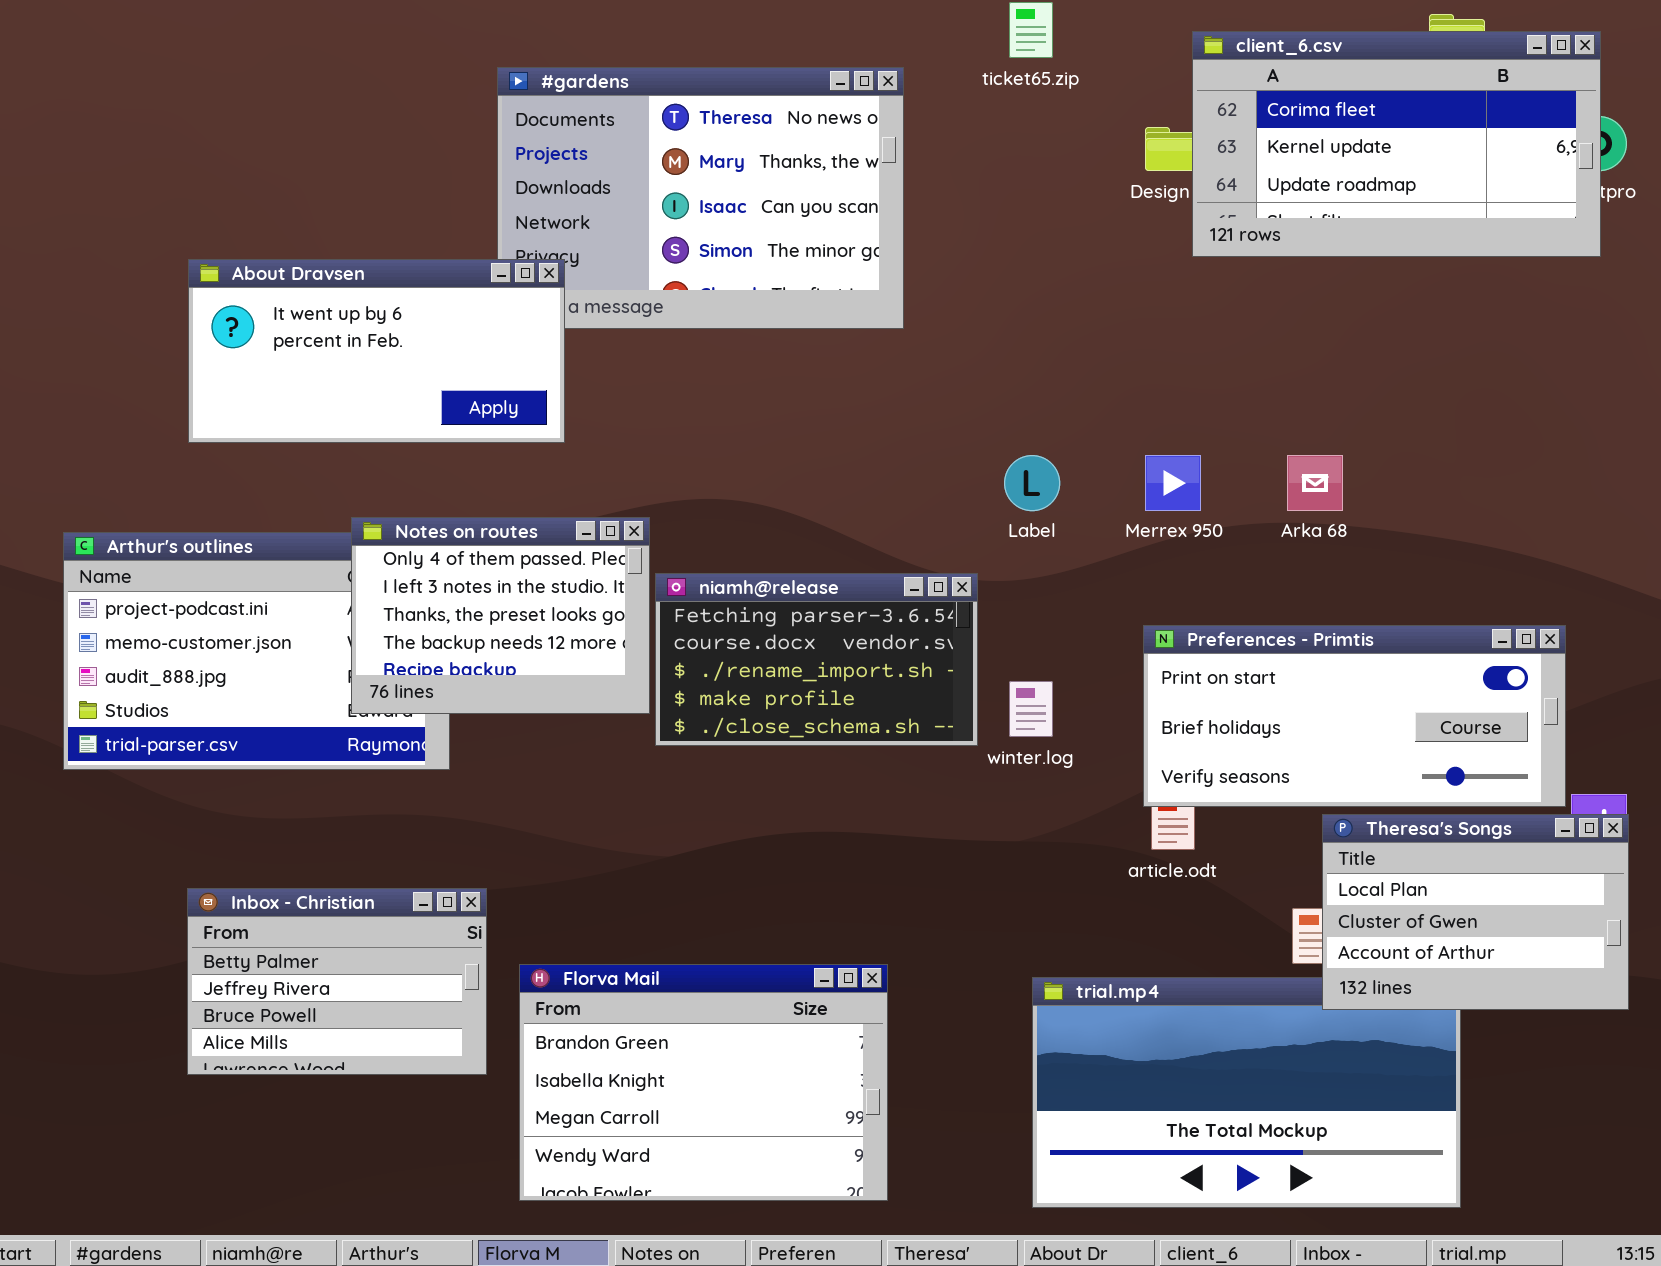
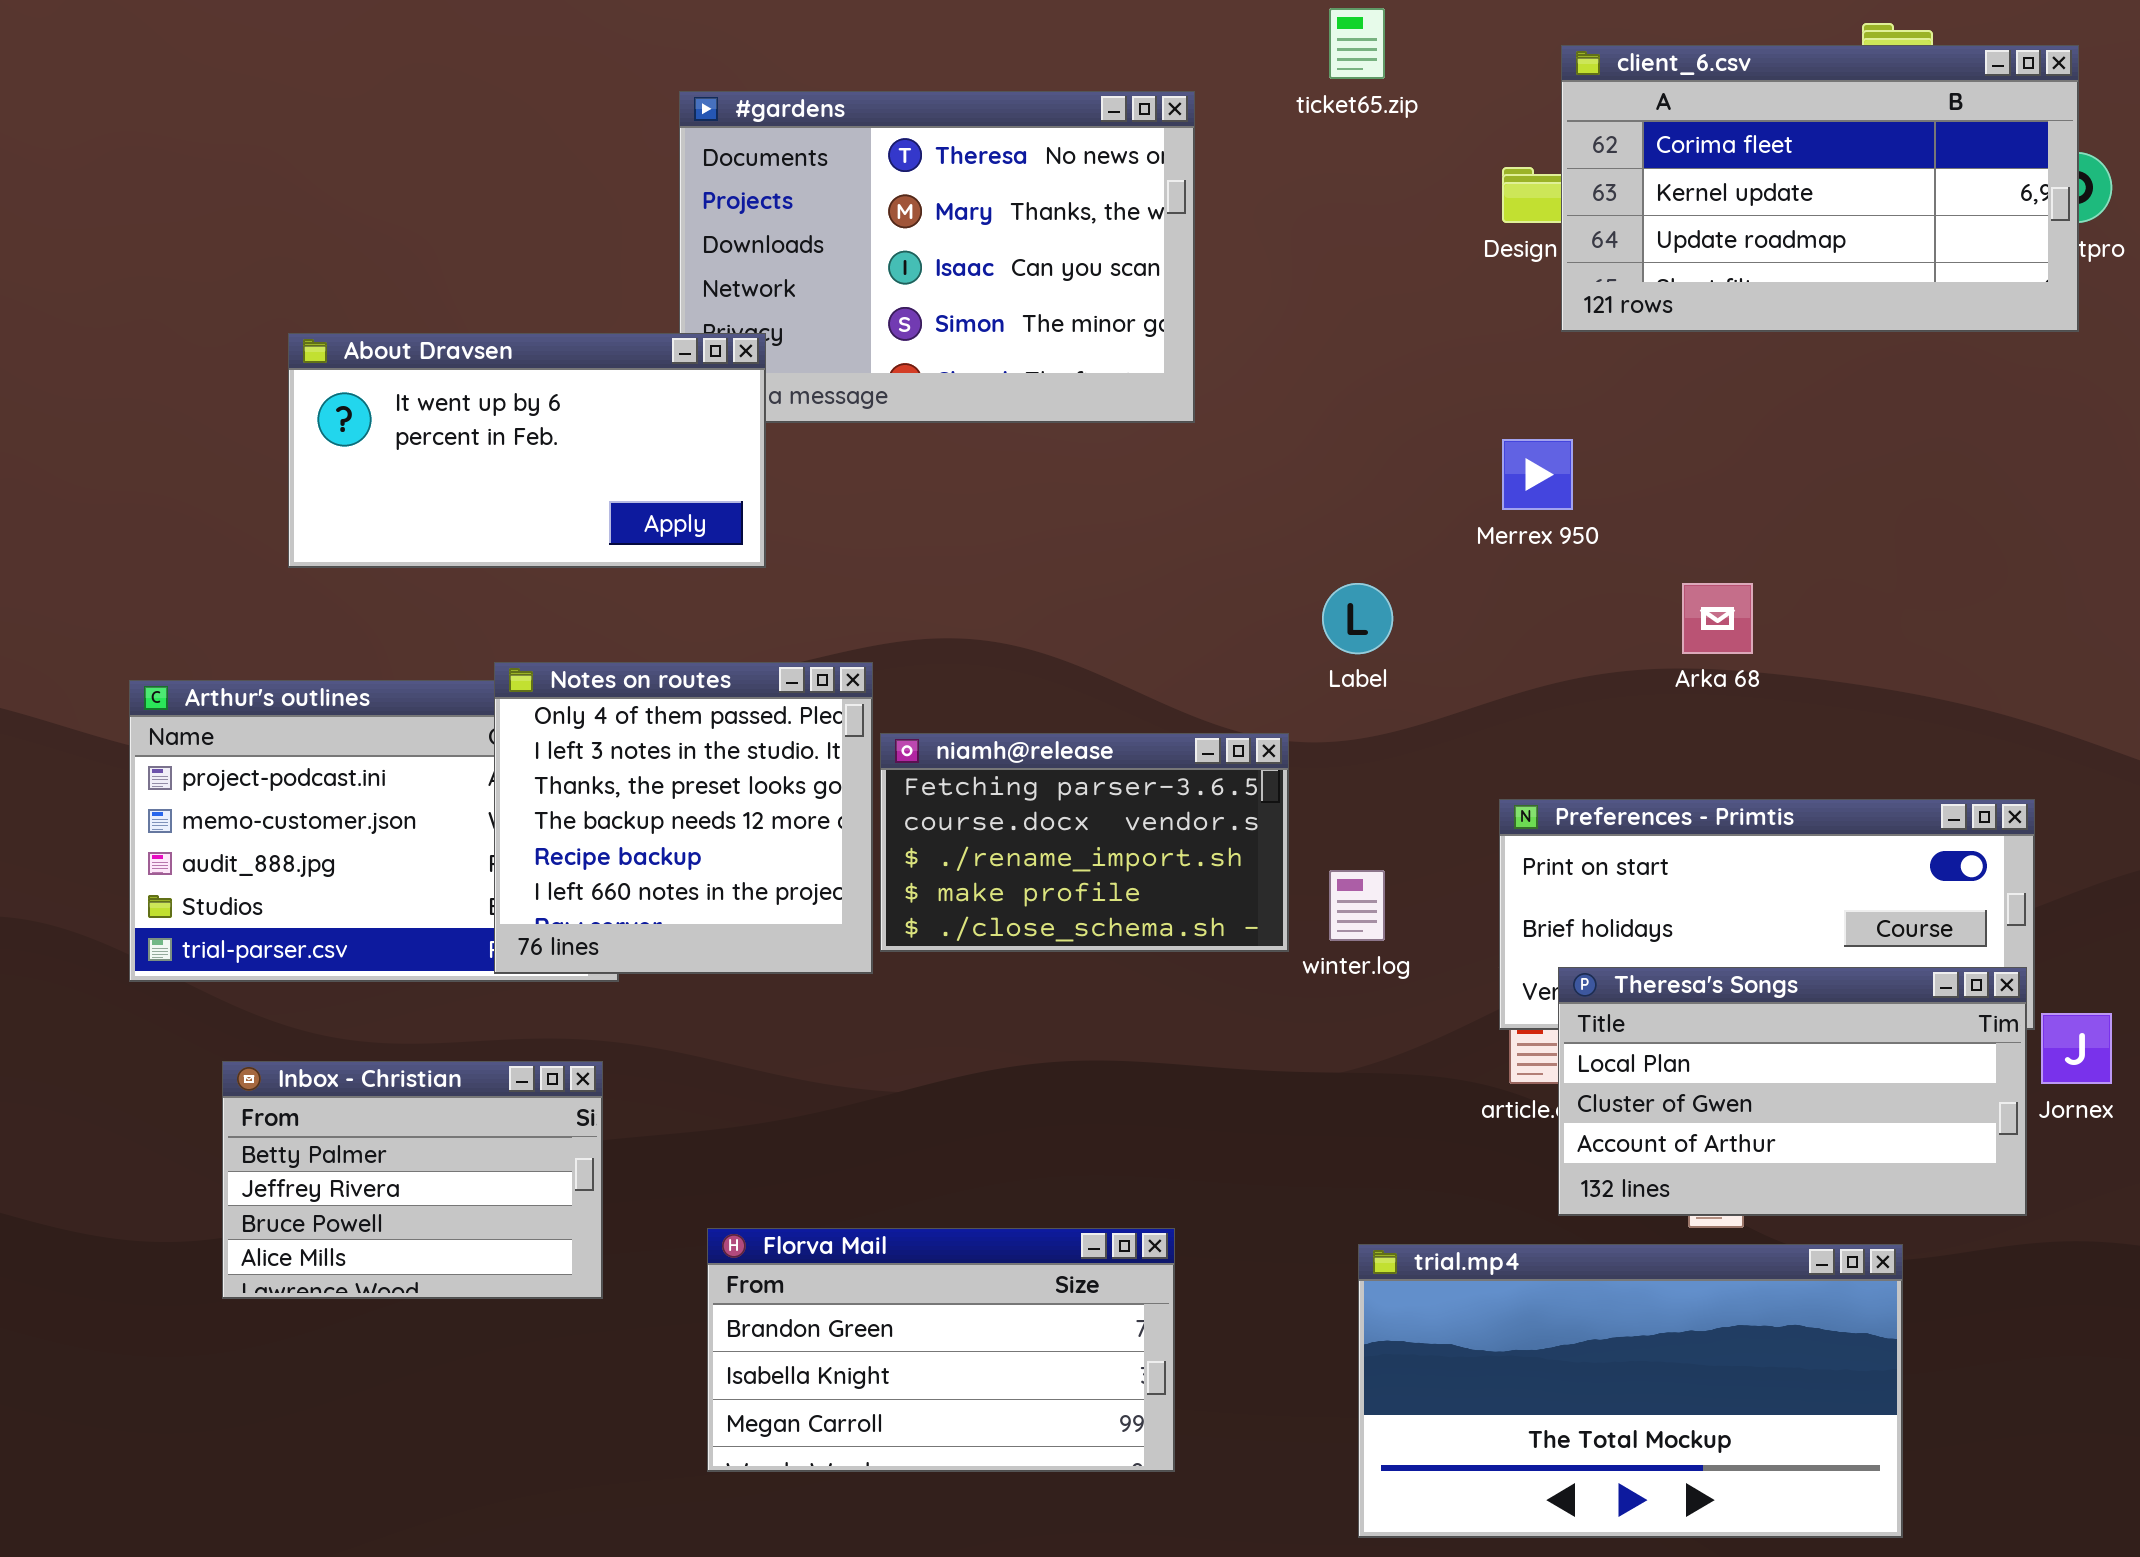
Merrex 950: [1145,455,1201,511] -> [1502,439,1573,510], moved
Notes on routes: [351,517,650,714] -> [494,662,873,974], resized
Theresa's Songs: [1322,814,1629,1010] -> [1558,967,2027,1216], moved, resized
Inbox - Christian: [187,888,487,1075] -> [222,1061,603,1299], moved
Florva Mail: [519,964,888,1201] -> [707,1228,1175,1472], resized

